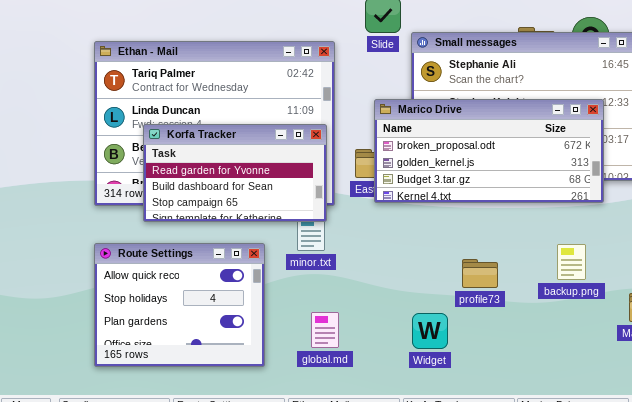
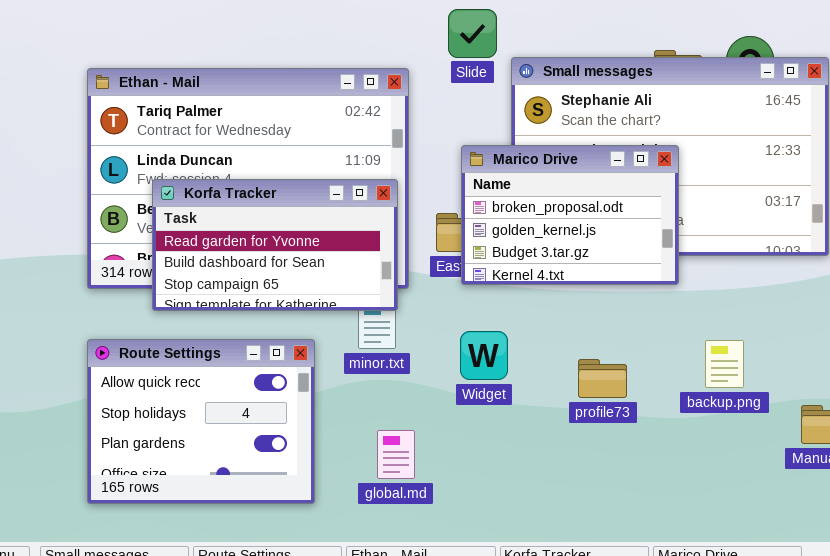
Marico Drive: [374,99,604,203] -> [461,145,679,285], resized
Widget: [412,313,448,349] -> [460,331,508,380], moved

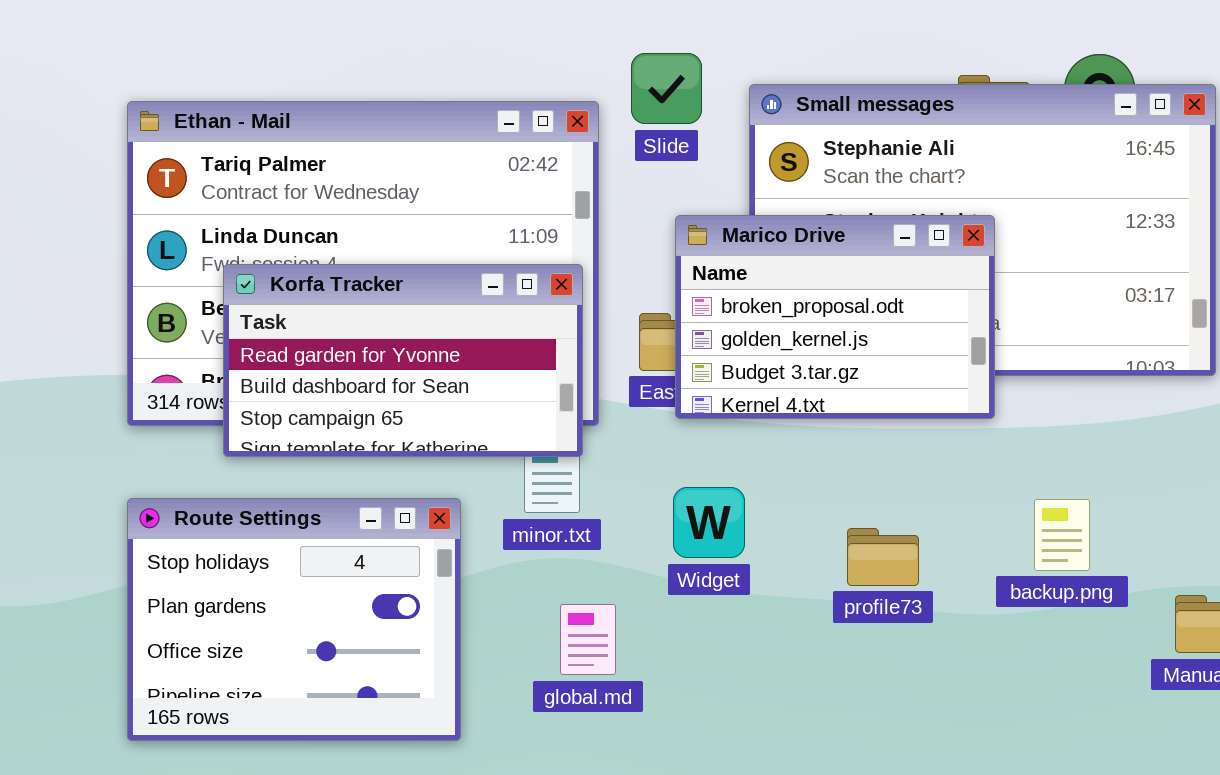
Slide: [448,9,497,58] -> [631,53,702,124], moved
Route Settings: [87,339,315,504] -> [127,498,461,741], scrolled down 1 row
global.md: [377,430,415,479] -> [560,604,616,675], moved

